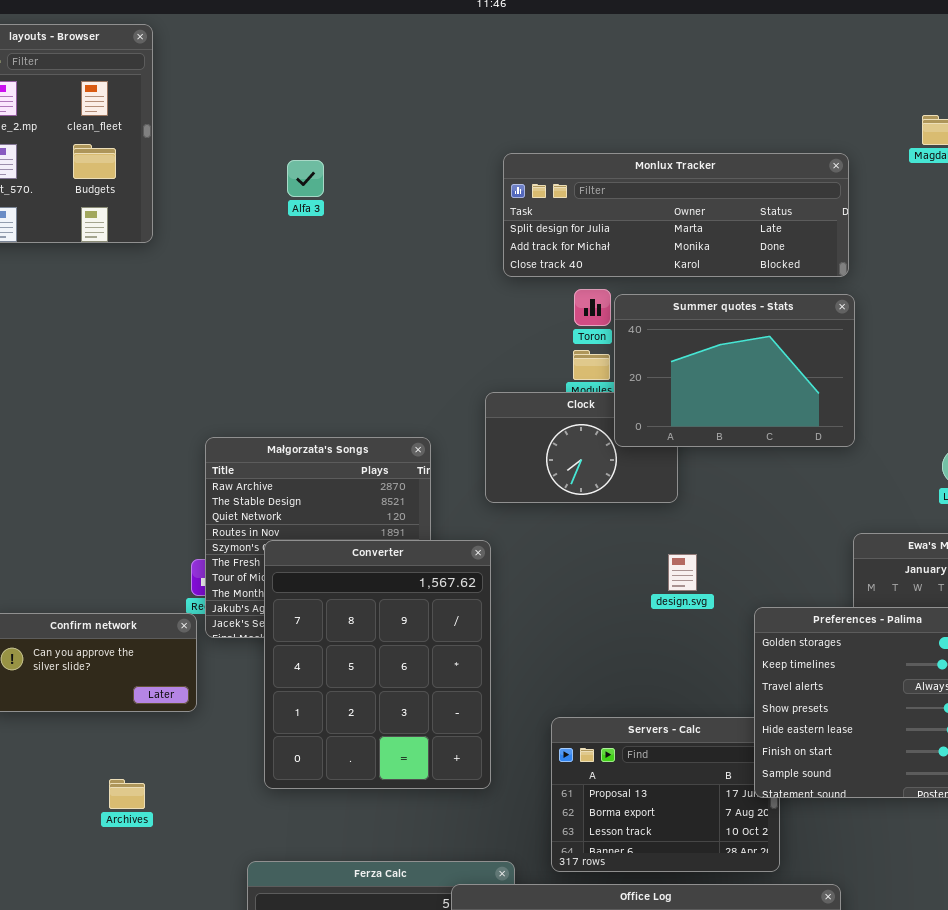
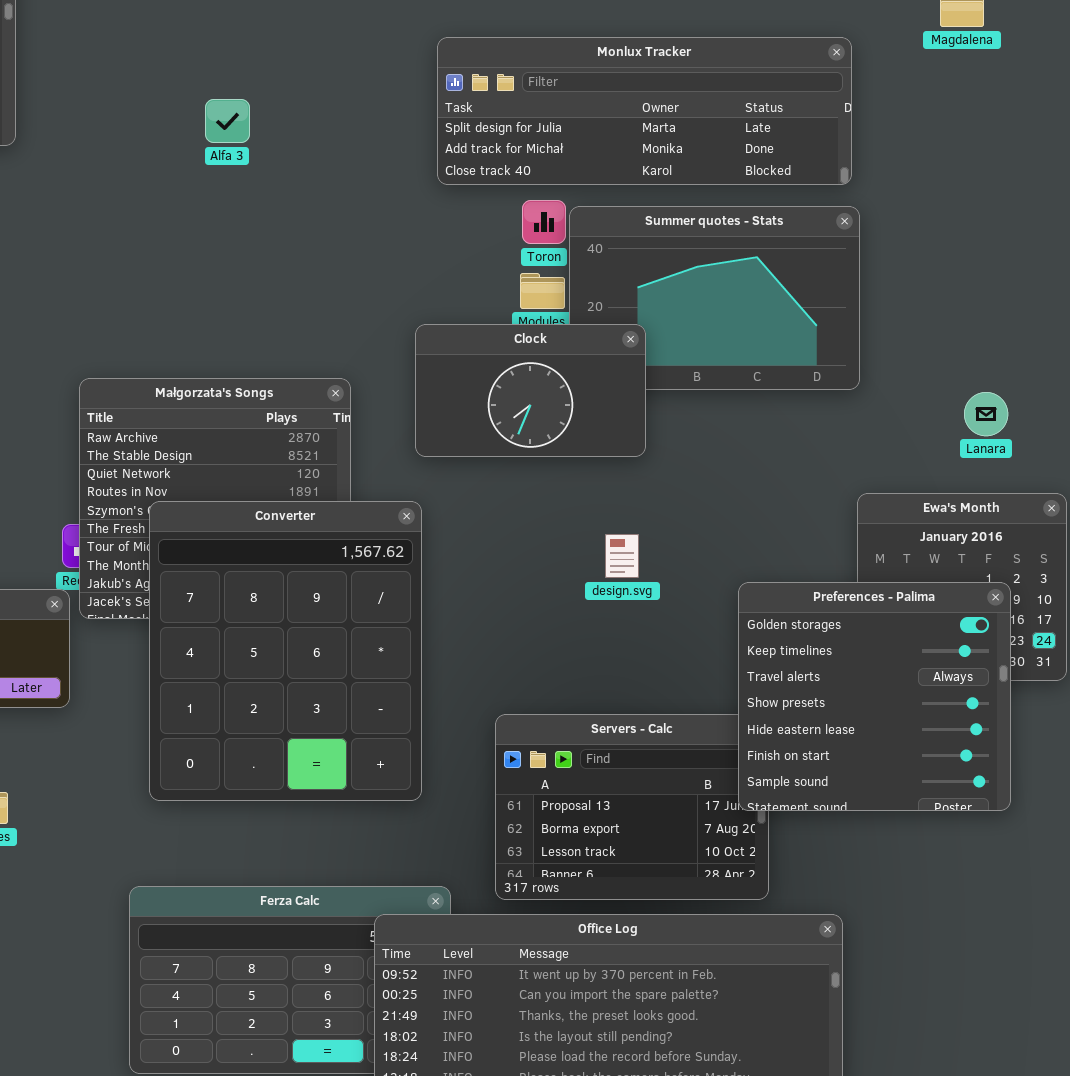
Alfa 3: [287,160,324,197] -> [205,99,250,143], moved
Clock: [485,392,678,503] -> [415,324,646,457], raised
design.svg: [668,554,697,591] -> [605,534,639,578], moved

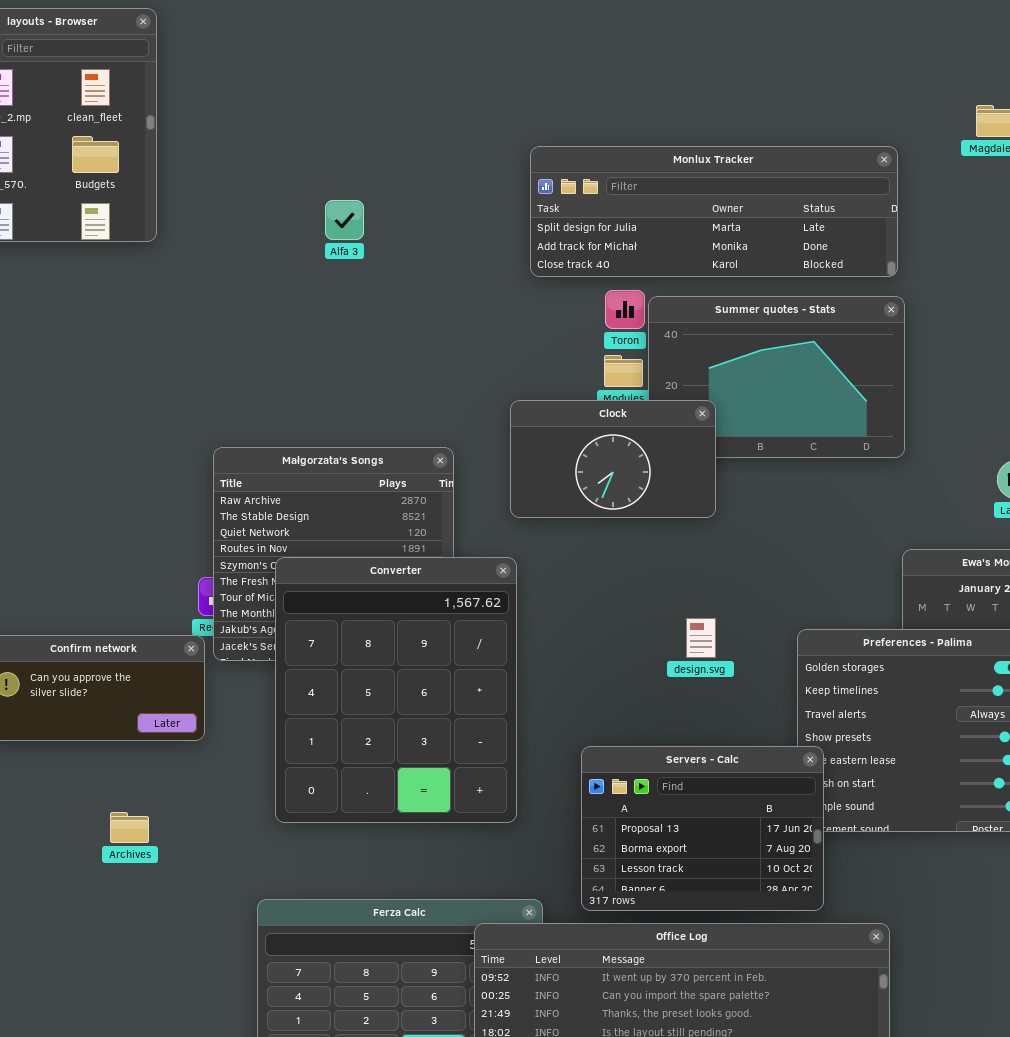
design.svg: [605,534,639,578] -> [686,618,716,658], moved
Servers - Calc: [495,714,769,900] -> [581,746,824,911], raised

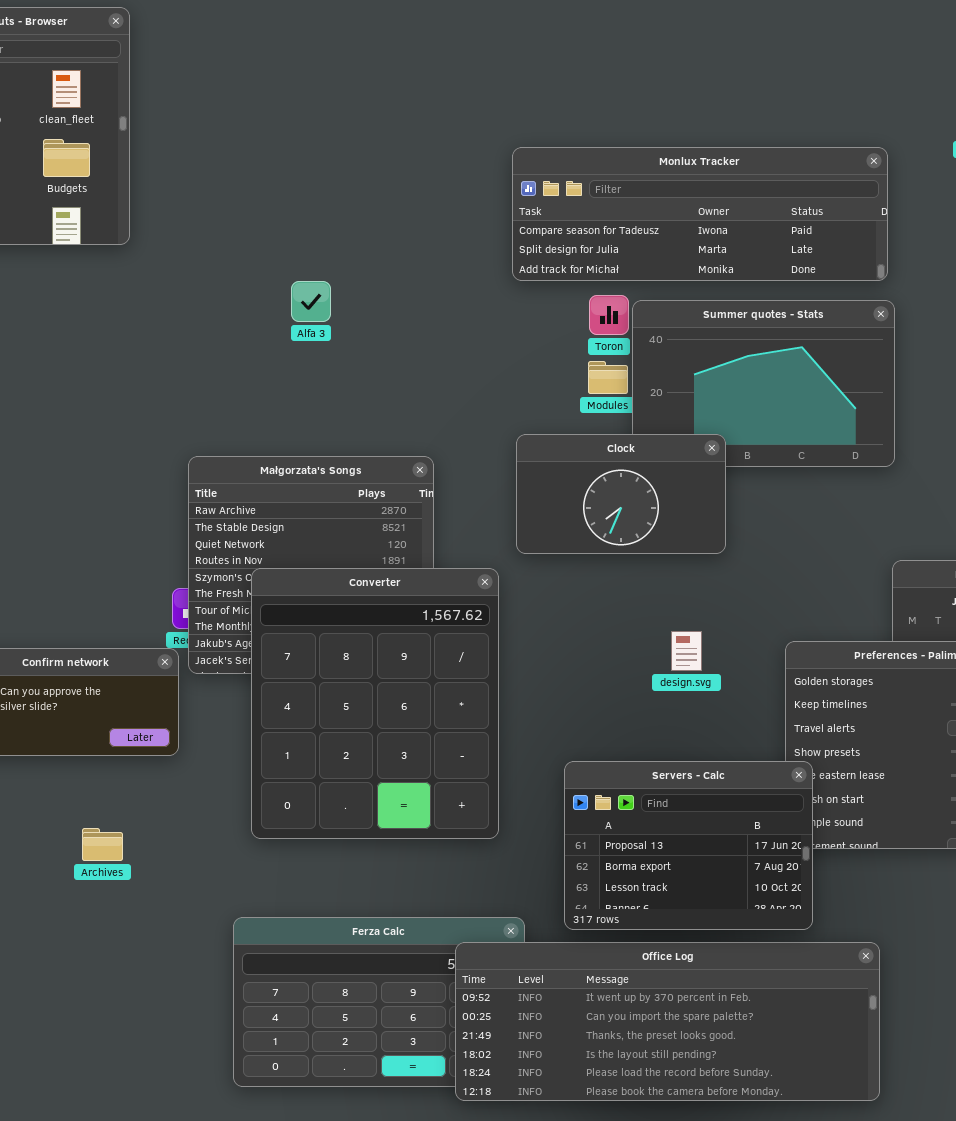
Monlux Tracker: [530,146,898,277] -> [512,147,888,281], scrolled up 1 row
Alfa 3: [325,200,364,240] -> [291,281,331,322], moved
Clock: [510,400,716,518] -> [516,434,726,554], moved

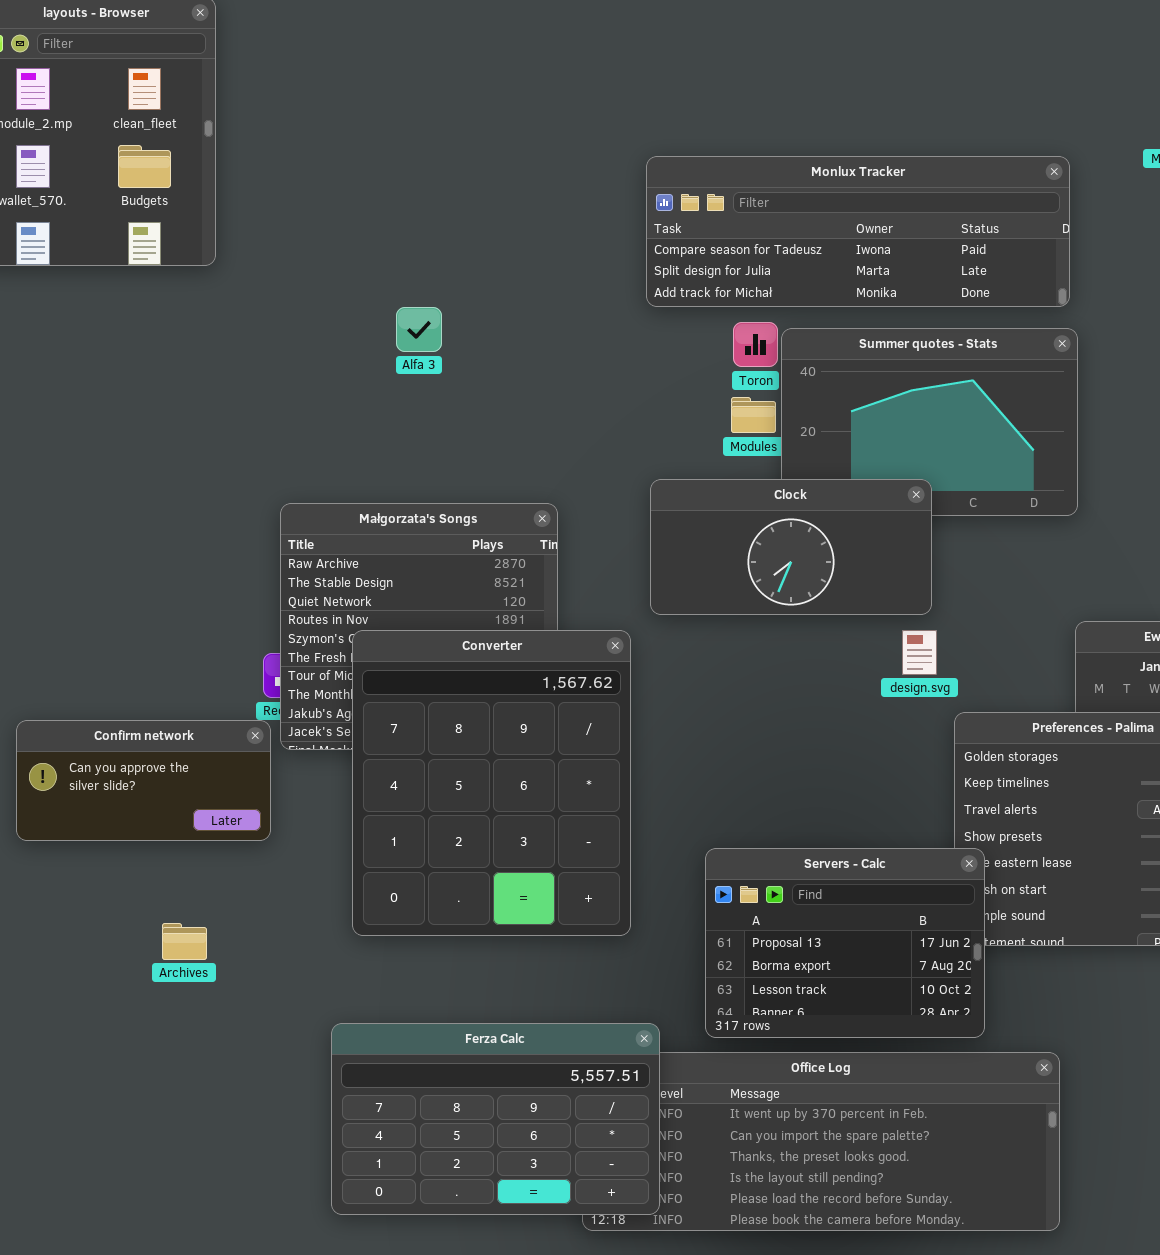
Clock: [516,434,726,554] -> [650,479,932,615], resized
design.svg: [671,631,702,671] -> [902,630,937,675], moved
Ferza Calc: [233,917,525,1087] -> [331,1023,660,1215], raised

